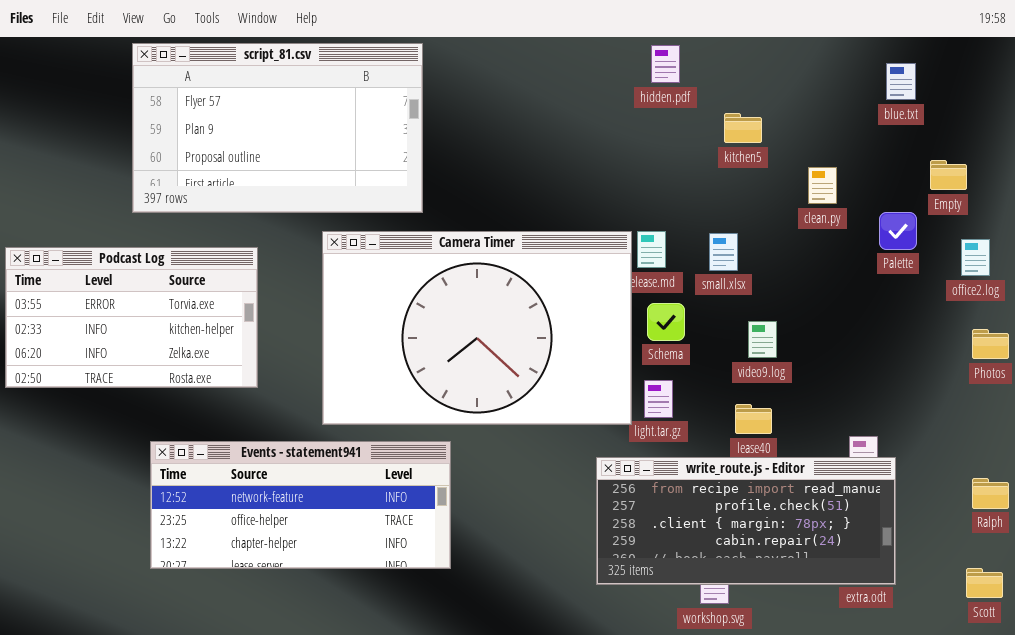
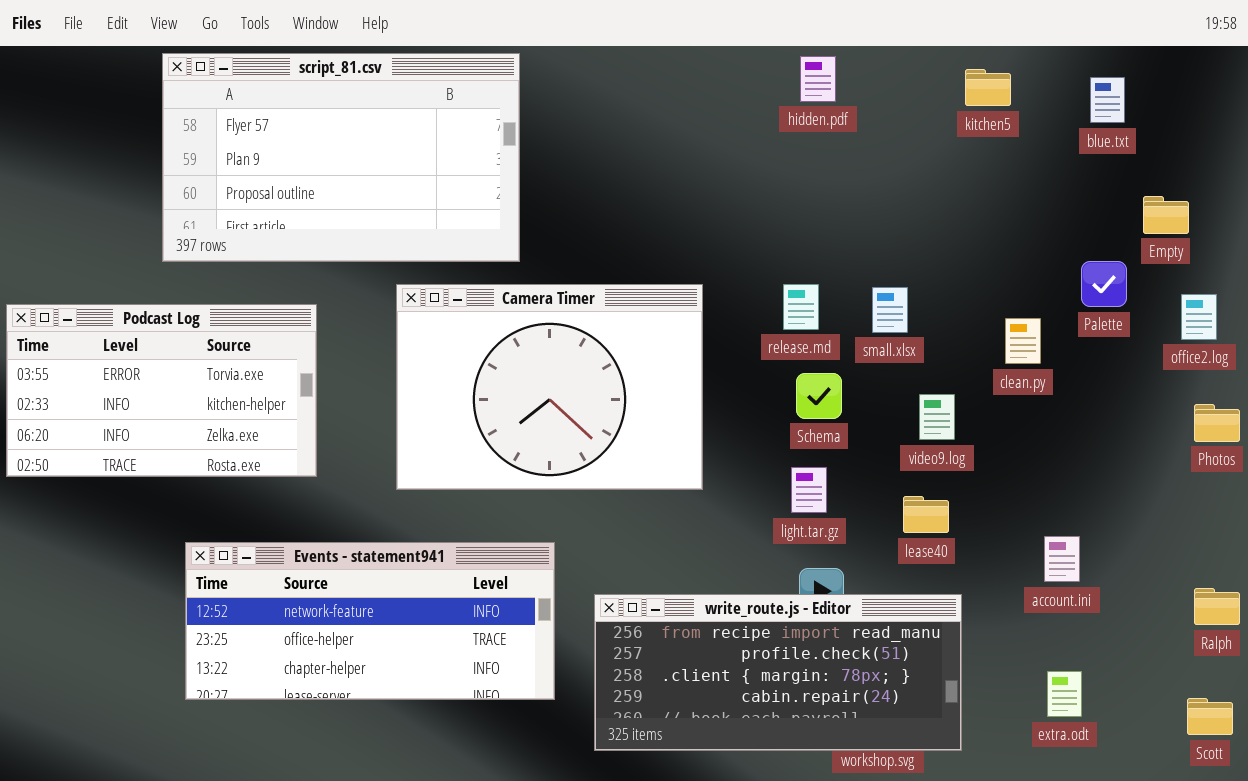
kitchen5: [724,113,762,143] -> [965,69,1011,106], moved
clean.py: [808,167,837,204] -> [1005,318,1041,364], moved
Camera Timer: [322,231,632,425] -> [396,284,703,490], resized
write_route.js - Editor: [596,457,896,585] -> [594,594,962,751], moved

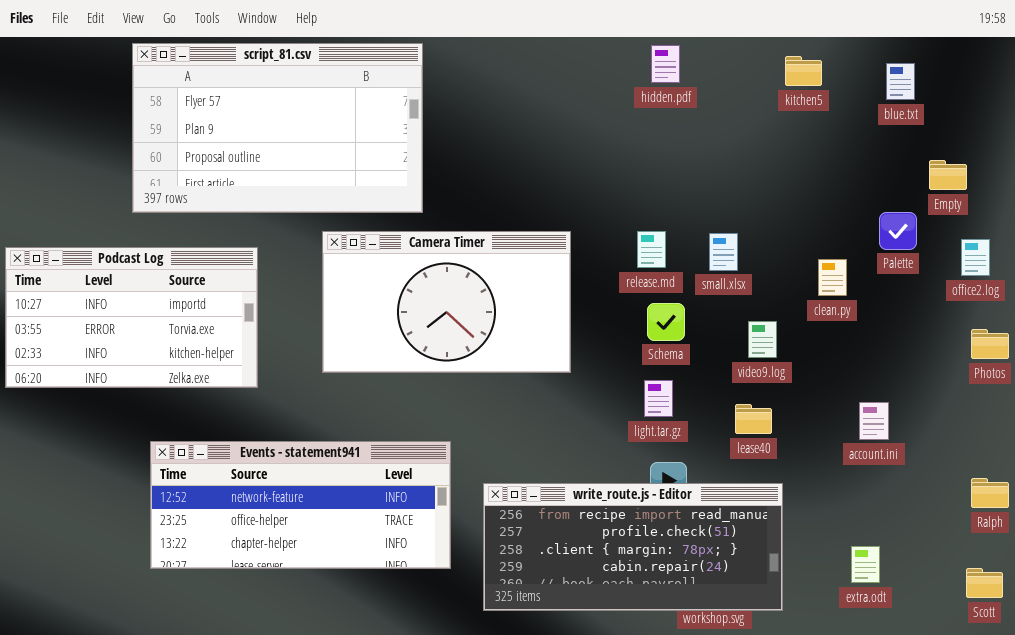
Camera Timer: [396,284,703,490] -> [322,231,571,373], resized
Podcast Log: [6,304,317,477] -> [5,247,258,388], scrolled up 1 row
account.ini: [1044,536,1080,582] -> [859,402,889,440], moved

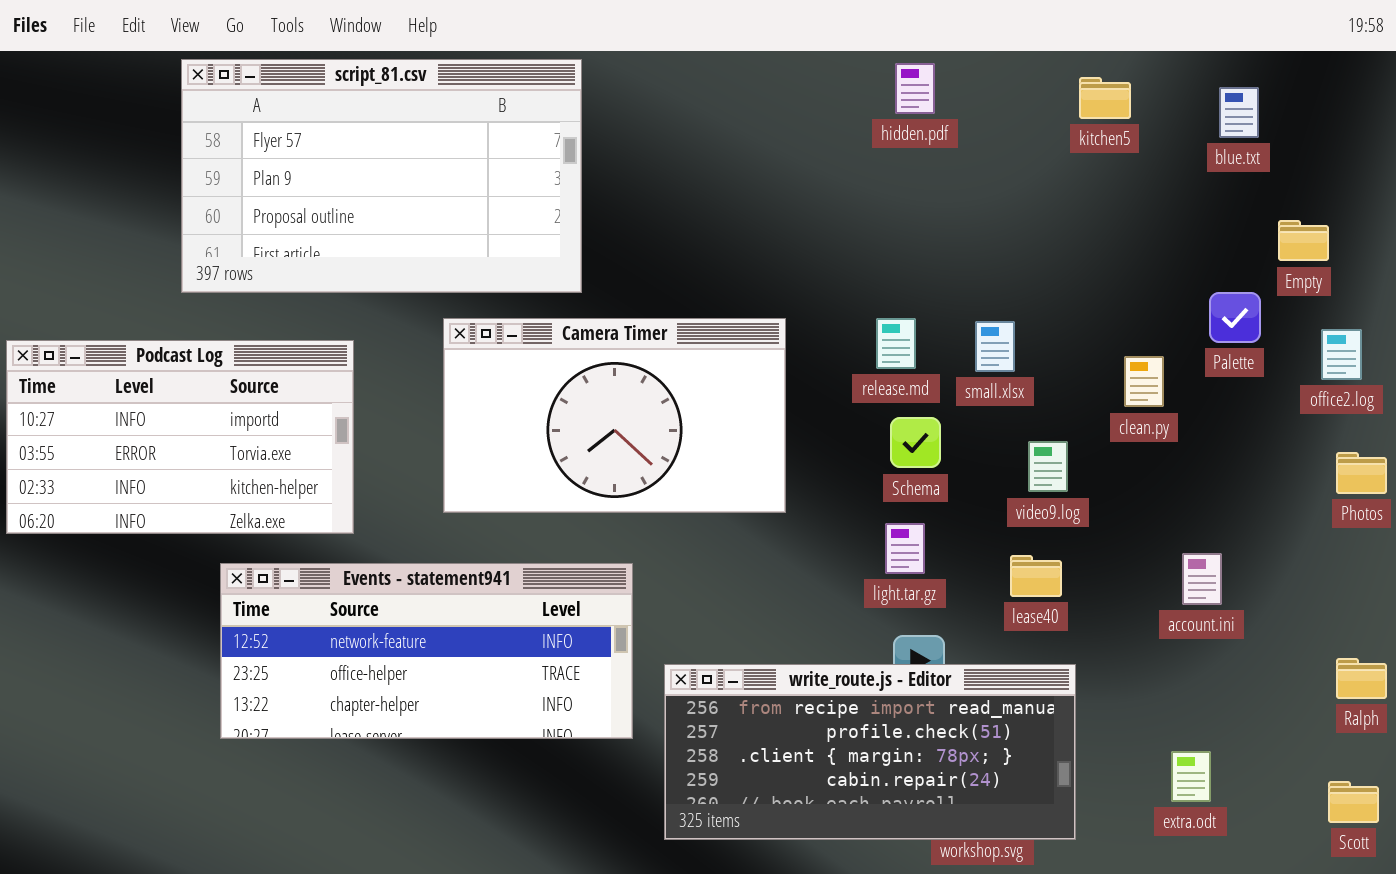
Events - statement941: [150,441,451,569] -> [220,563,633,739], moved

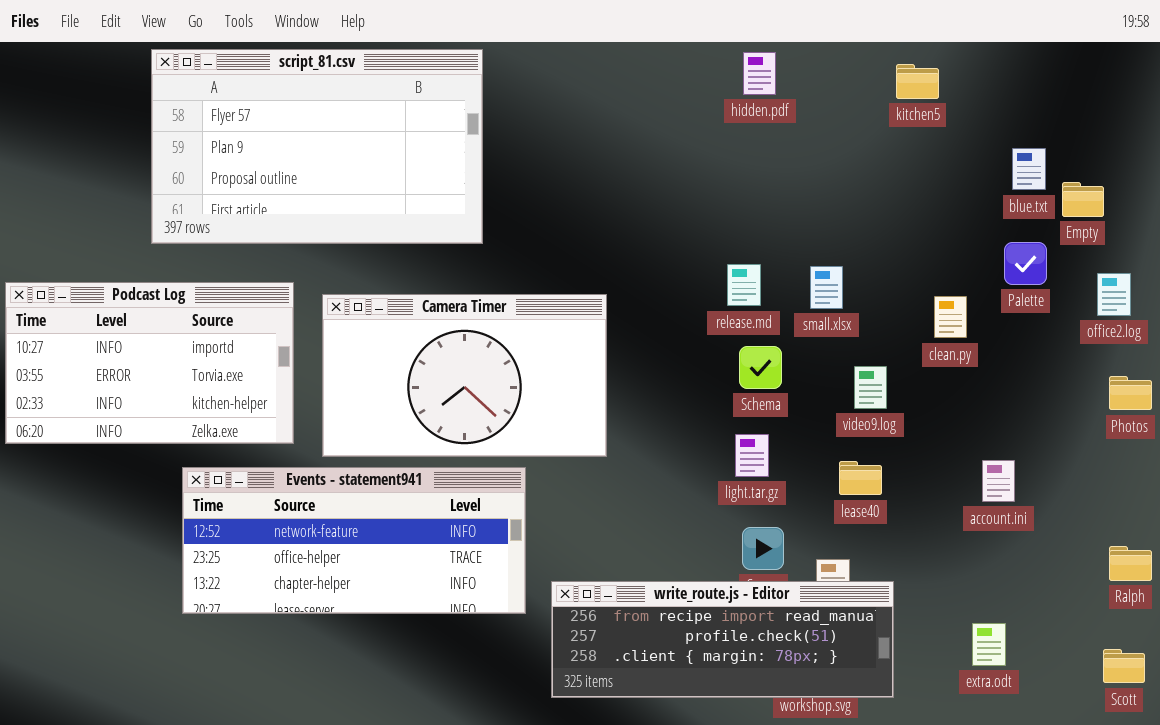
blue.txt: [1219,87,1259,138] -> [1012,148,1046,190], moved
Camera Timer: [443,318,786,513] -> [322,294,607,457], moved
write_route.js - Editor: [664,664,1076,840] -> [551,581,894,698], resized

